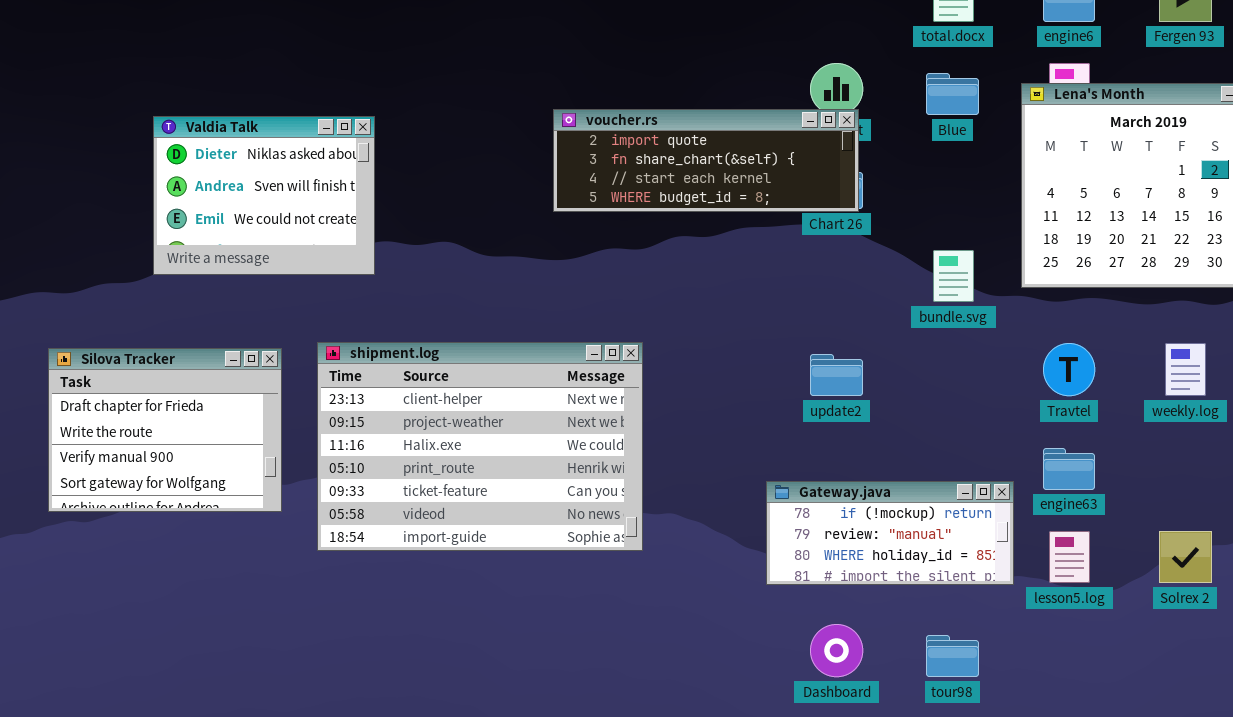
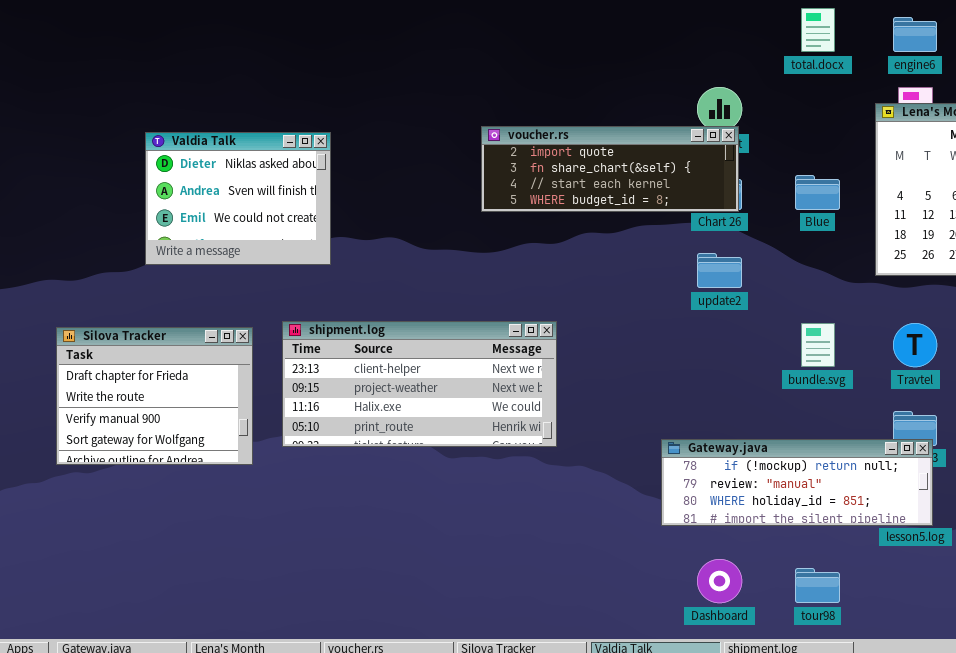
Blue: [926,73,979,115] -> [795,175,840,210], moved
bundle.svg: [933,250,974,302] -> [801,323,835,367], moved
shipment.log: [317,342,643,551] -> [282,321,557,447], resized
update2: [810,354,863,396] -> [697,253,742,288], moved
Gateway.java: [766,481,1014,585] -> [661,439,933,526], resized

